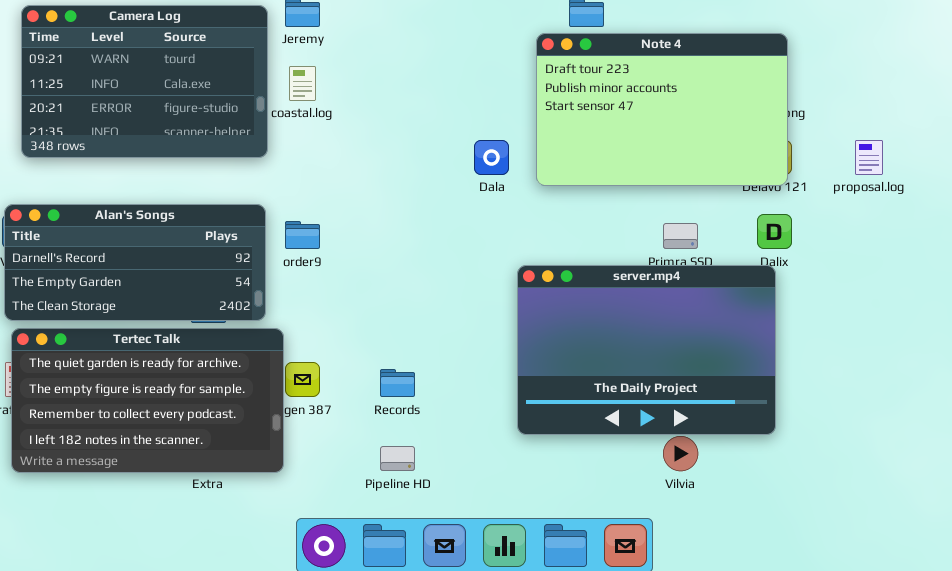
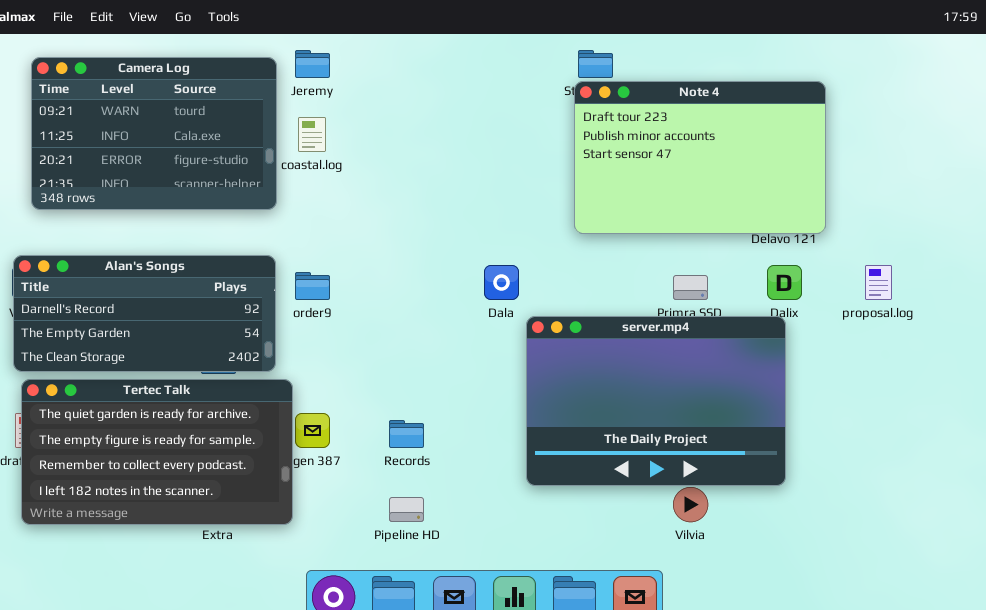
Note 4: [536,33,788,186] -> [574,81,826,234], moved
Dala: [474,140,509,175] -> [484,265,519,300], moved
proposal.log: [855,140,883,175] -> [865,265,892,300], moved

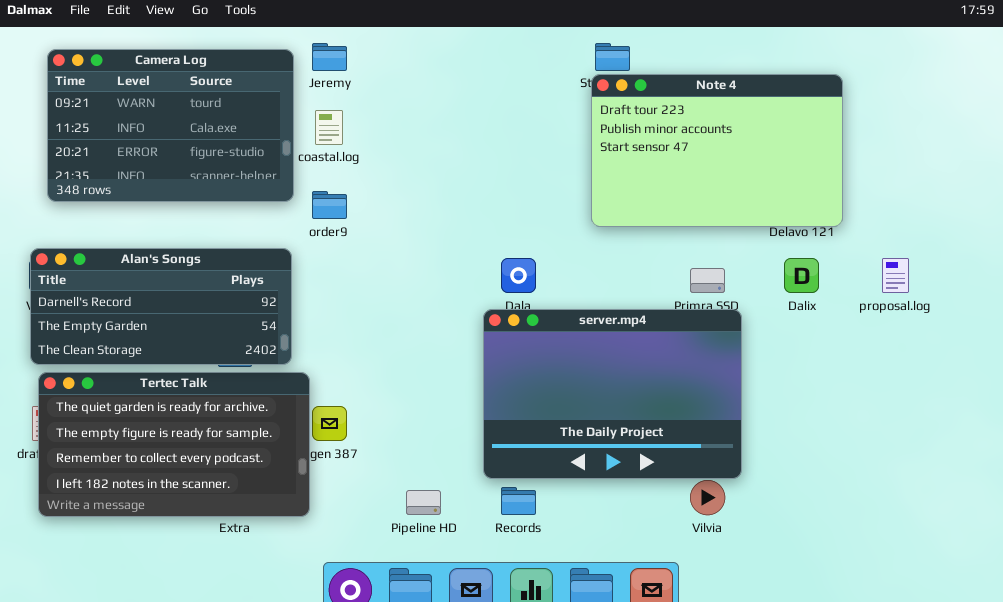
order9: [295,272,330,300] -> [312,191,347,219], moved
server.mp4: [526,316,786,486] -> [483,309,742,479], moved
Records: [389,420,424,448] -> [501,487,536,515], moved

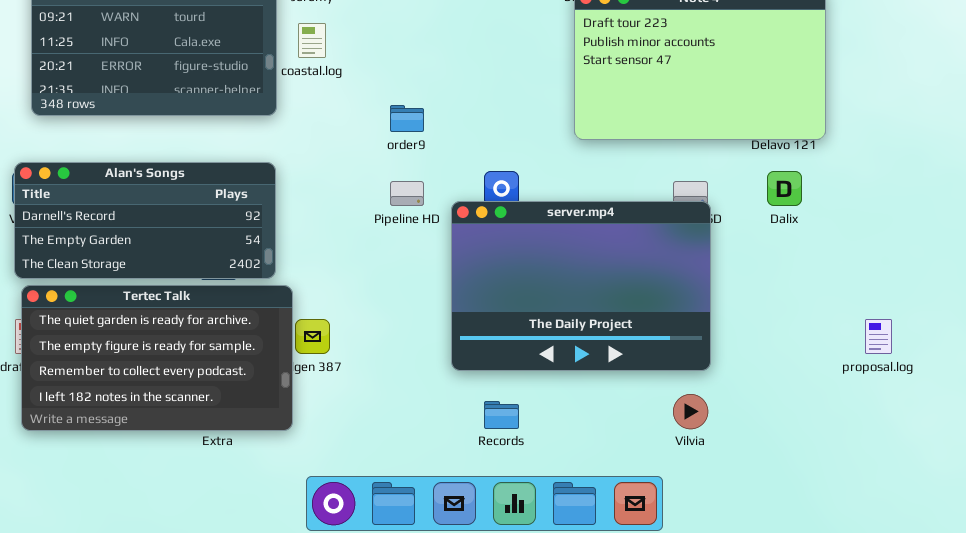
order9: [312,191,347,219] -> [390,105,424,132], moved
proposal.log: [882,258,909,293] -> [865,319,892,354], moved
server.mp4: [483,309,742,479] -> [451,201,711,371], moved
Pipeline HD: [406,490,441,515] -> [390,181,424,206], moved

